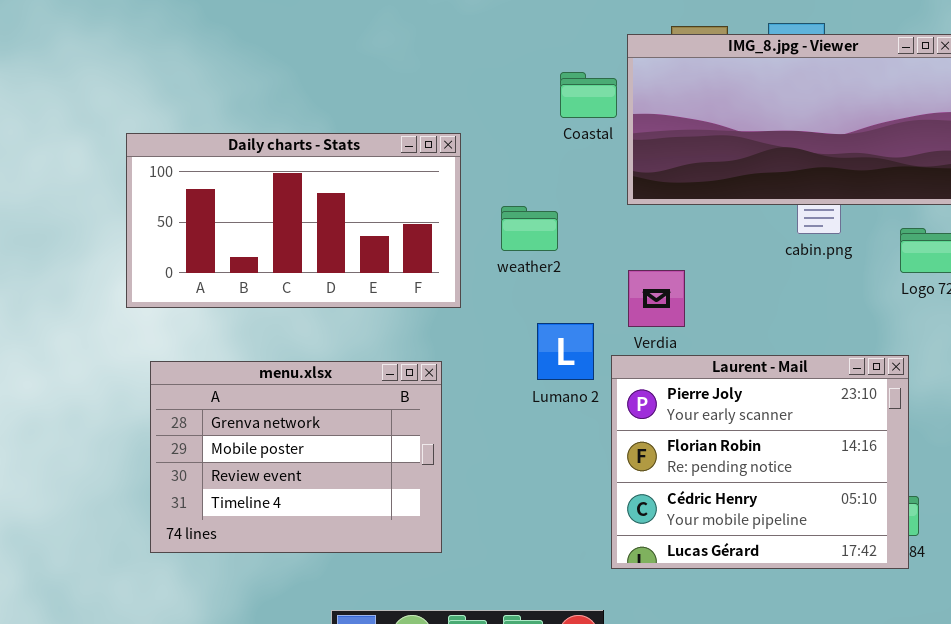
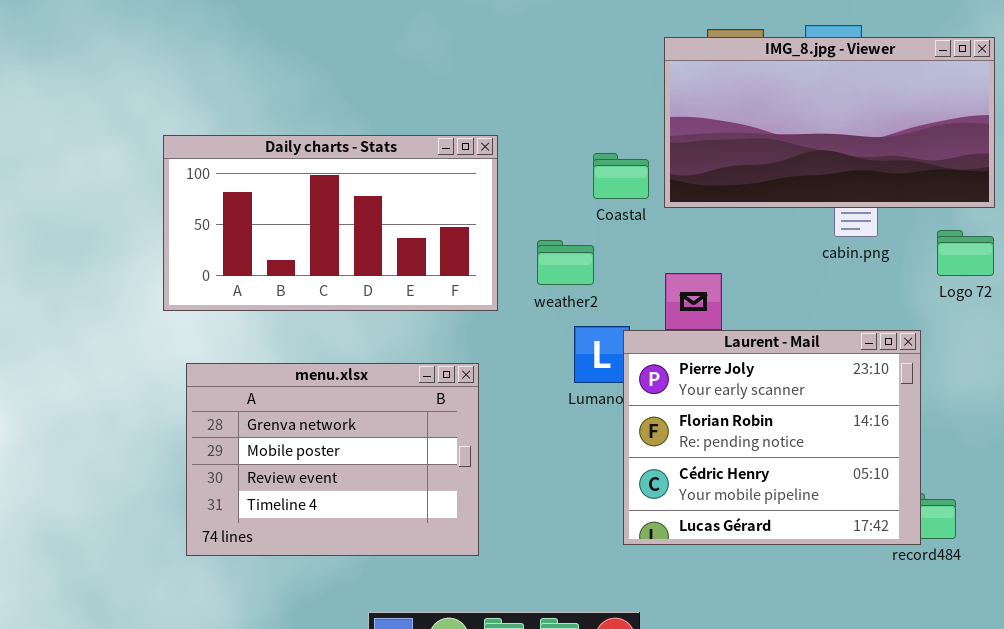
Coastal: [560,72,617,118] -> [593,153,649,199], moved
weather2: [501,206,558,251] -> [537,240,594,285], moved
Laurent - Mail: [611,355,909,569] -> [623,330,921,545], moved

